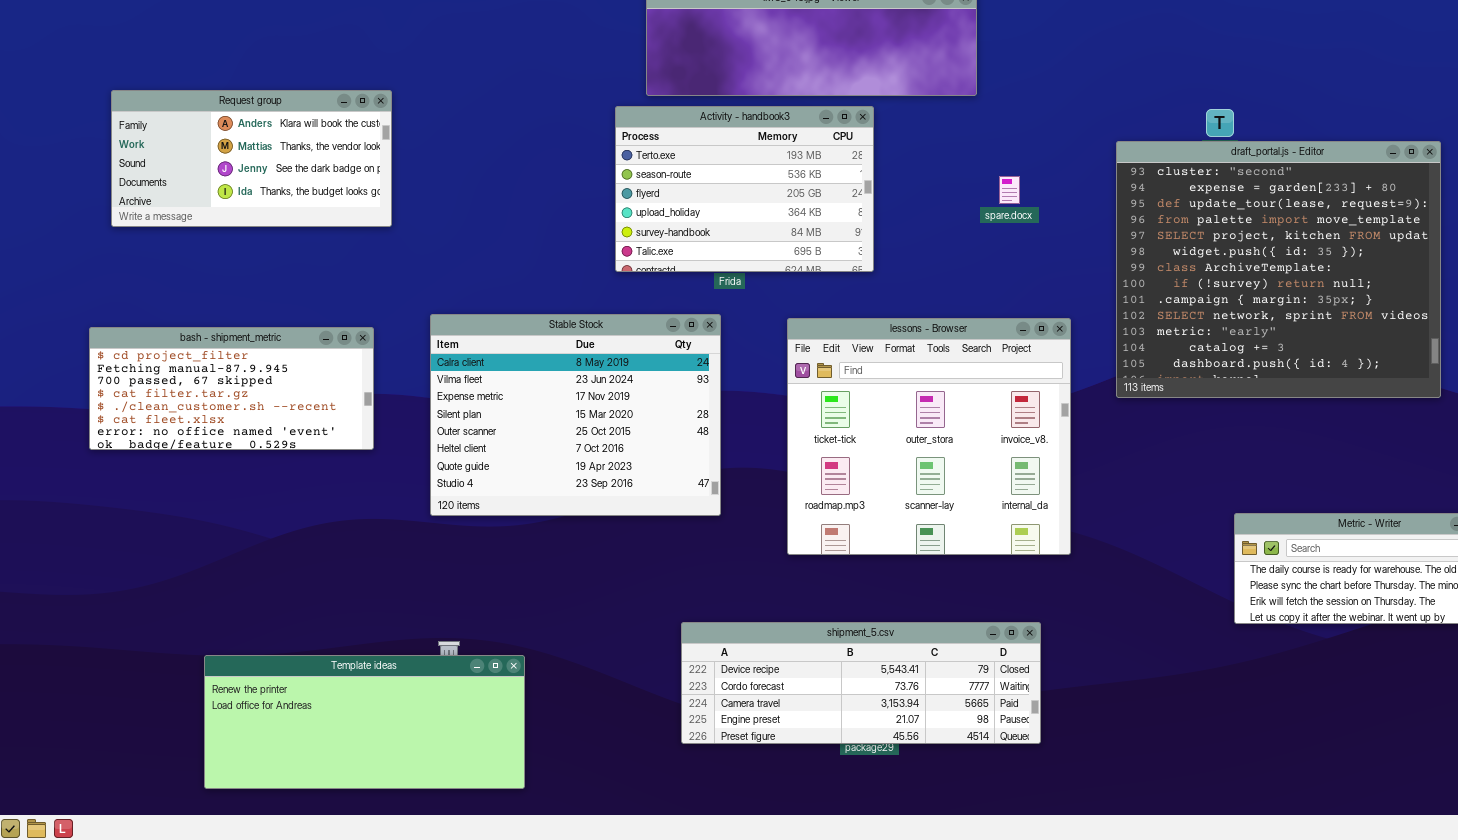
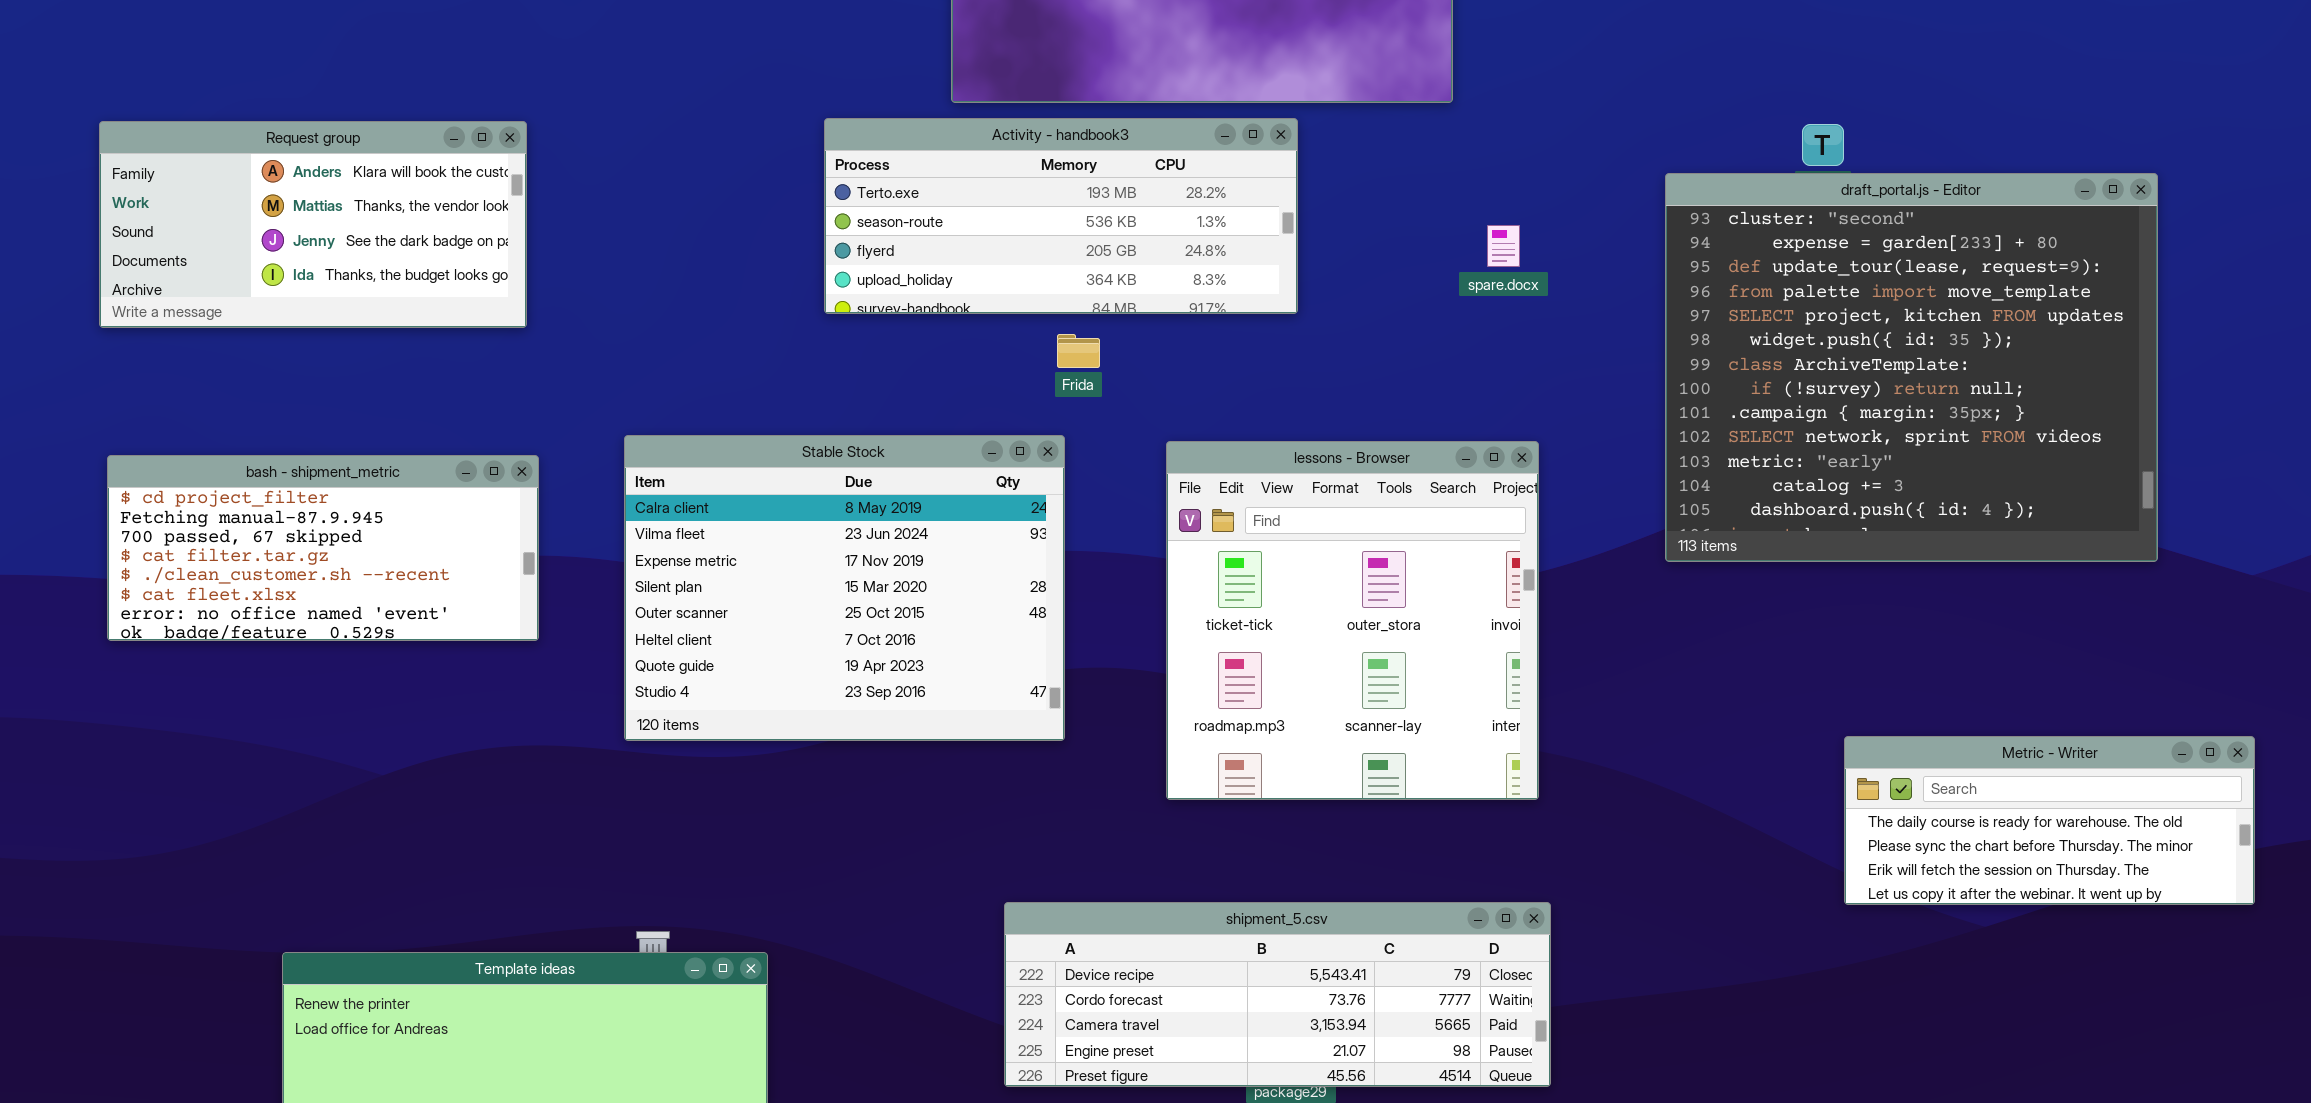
Request group: [111,90,392,227] -> [99,121,527,328], moved
Activity - handbook3: [615,106,874,272] -> [824,118,1298,314], resized
lessons - Browser: [787,318,1071,555] -> [1166,441,1539,800], resized

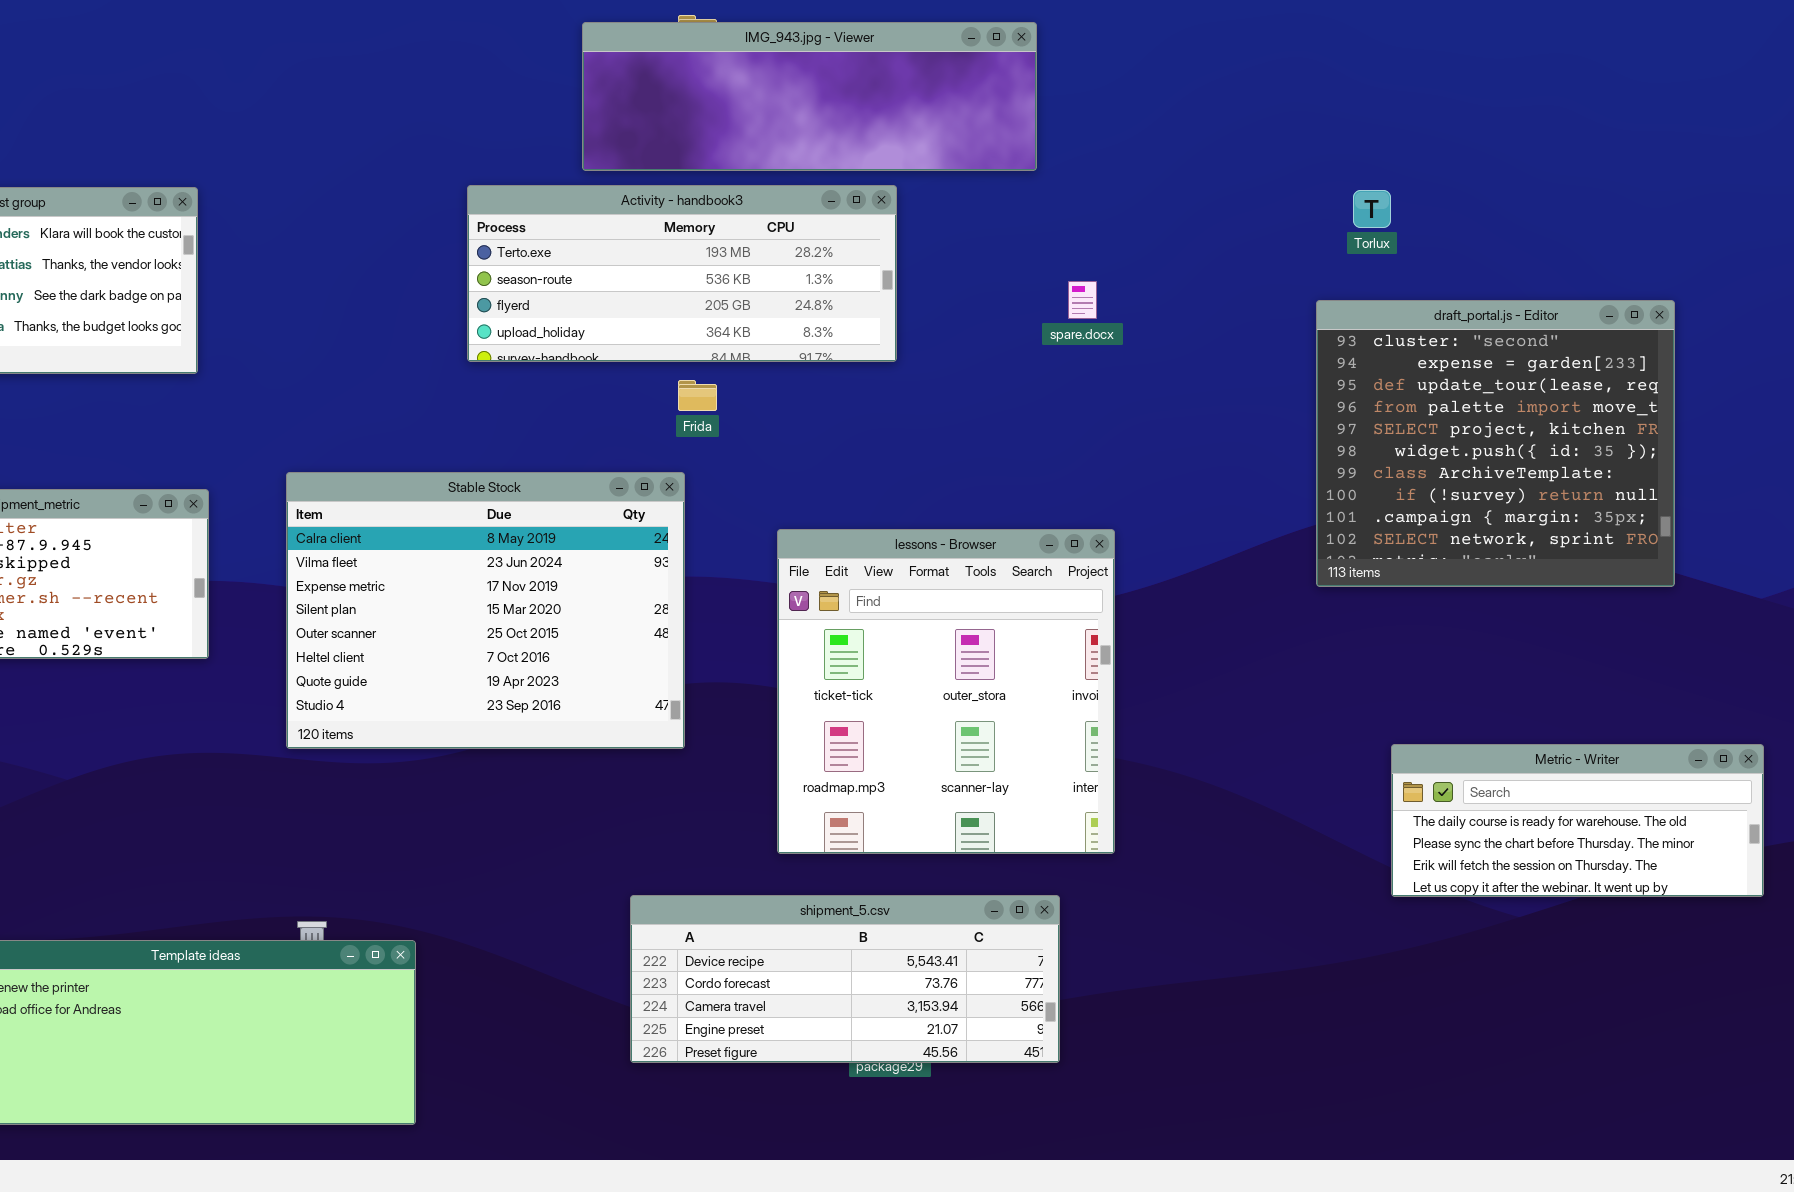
draft_portal.js - Editor: [1665,173,2158,562] -> [1316,300,1675,587], resized
lessons - Browser: [1166,441,1539,800] -> [777,529,1115,854], moved
shipment_5.csv: [1004,902,1551,1087] -> [630,895,1060,1063], resized

